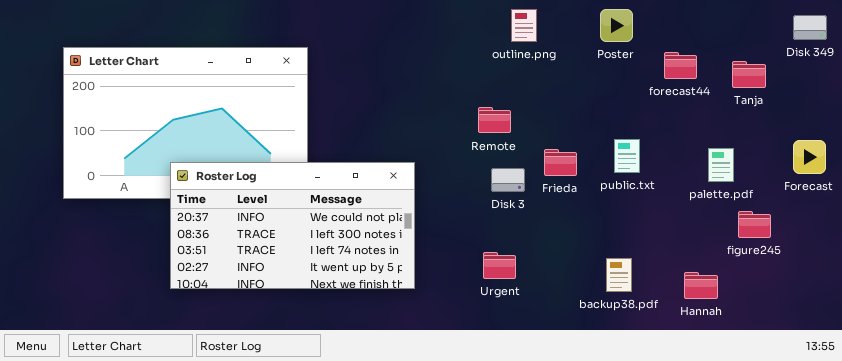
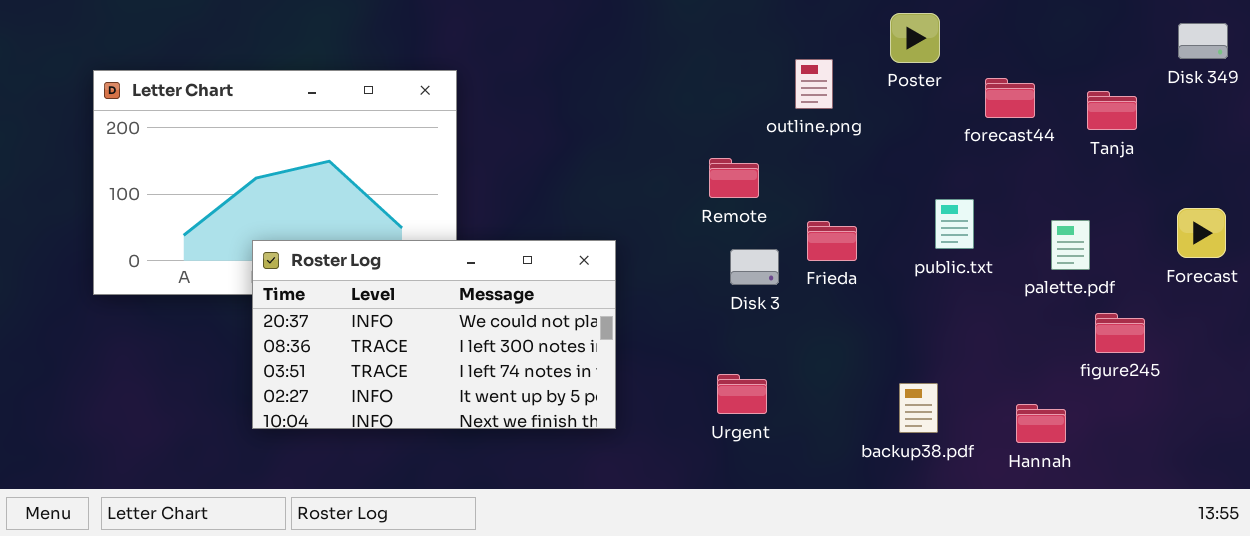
outline.png: [511,9,537,42] -> [795,59,833,109], moved
public.txt: [614,139,640,173] -> [935,199,974,249], moved

